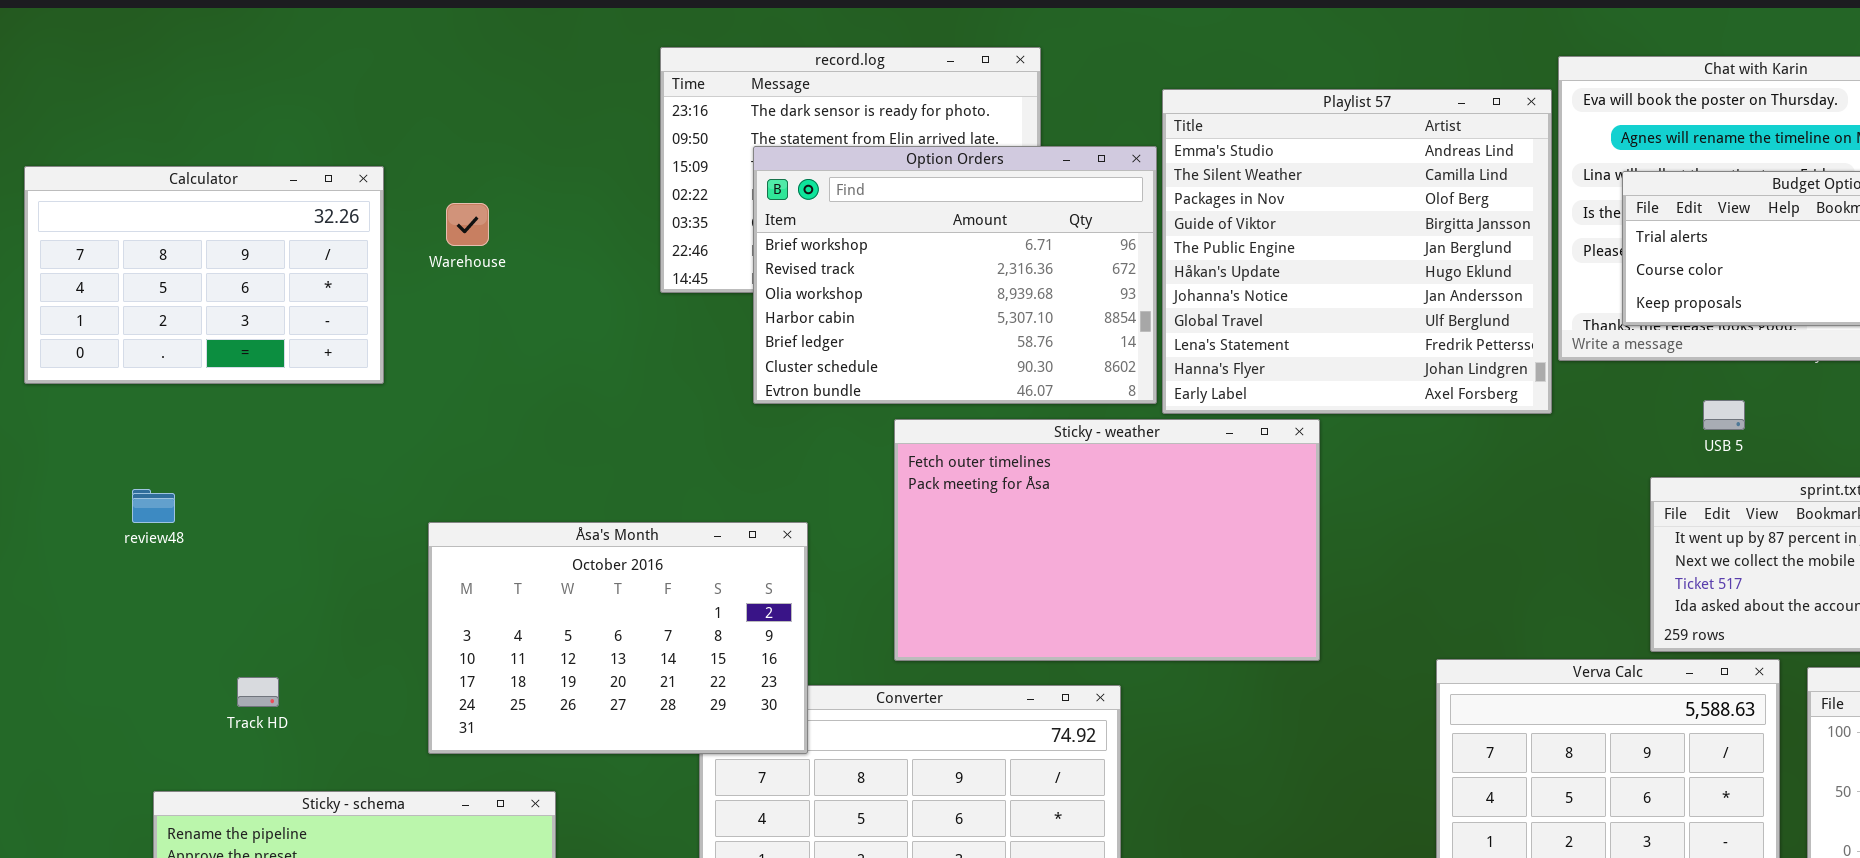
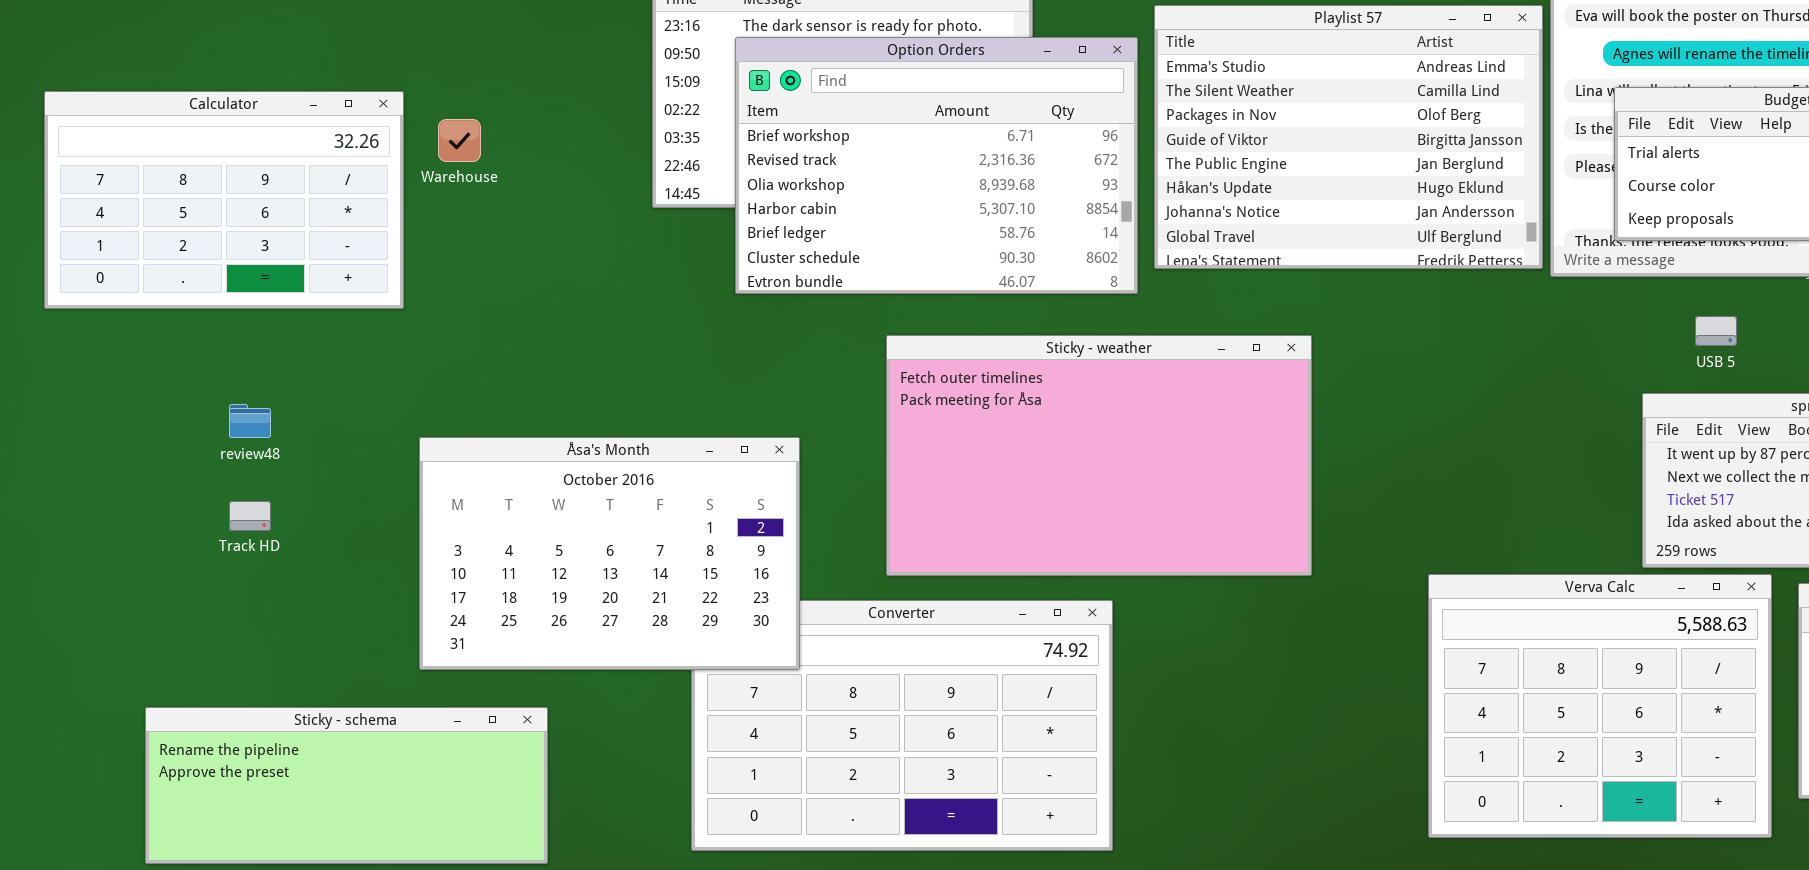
Playlist 57: [1162,89,1552,414] -> [1154,5,1543,269], resized
Option Orders: [753,146,1157,404] -> [735,37,1138,294], moved
Calculator: [24,166,384,384] -> [44,91,404,309], moved
review48: [132,489,175,523] -> [229,404,271,438], moved
Track HD: [237,677,279,707] -> [229,501,271,531], moved

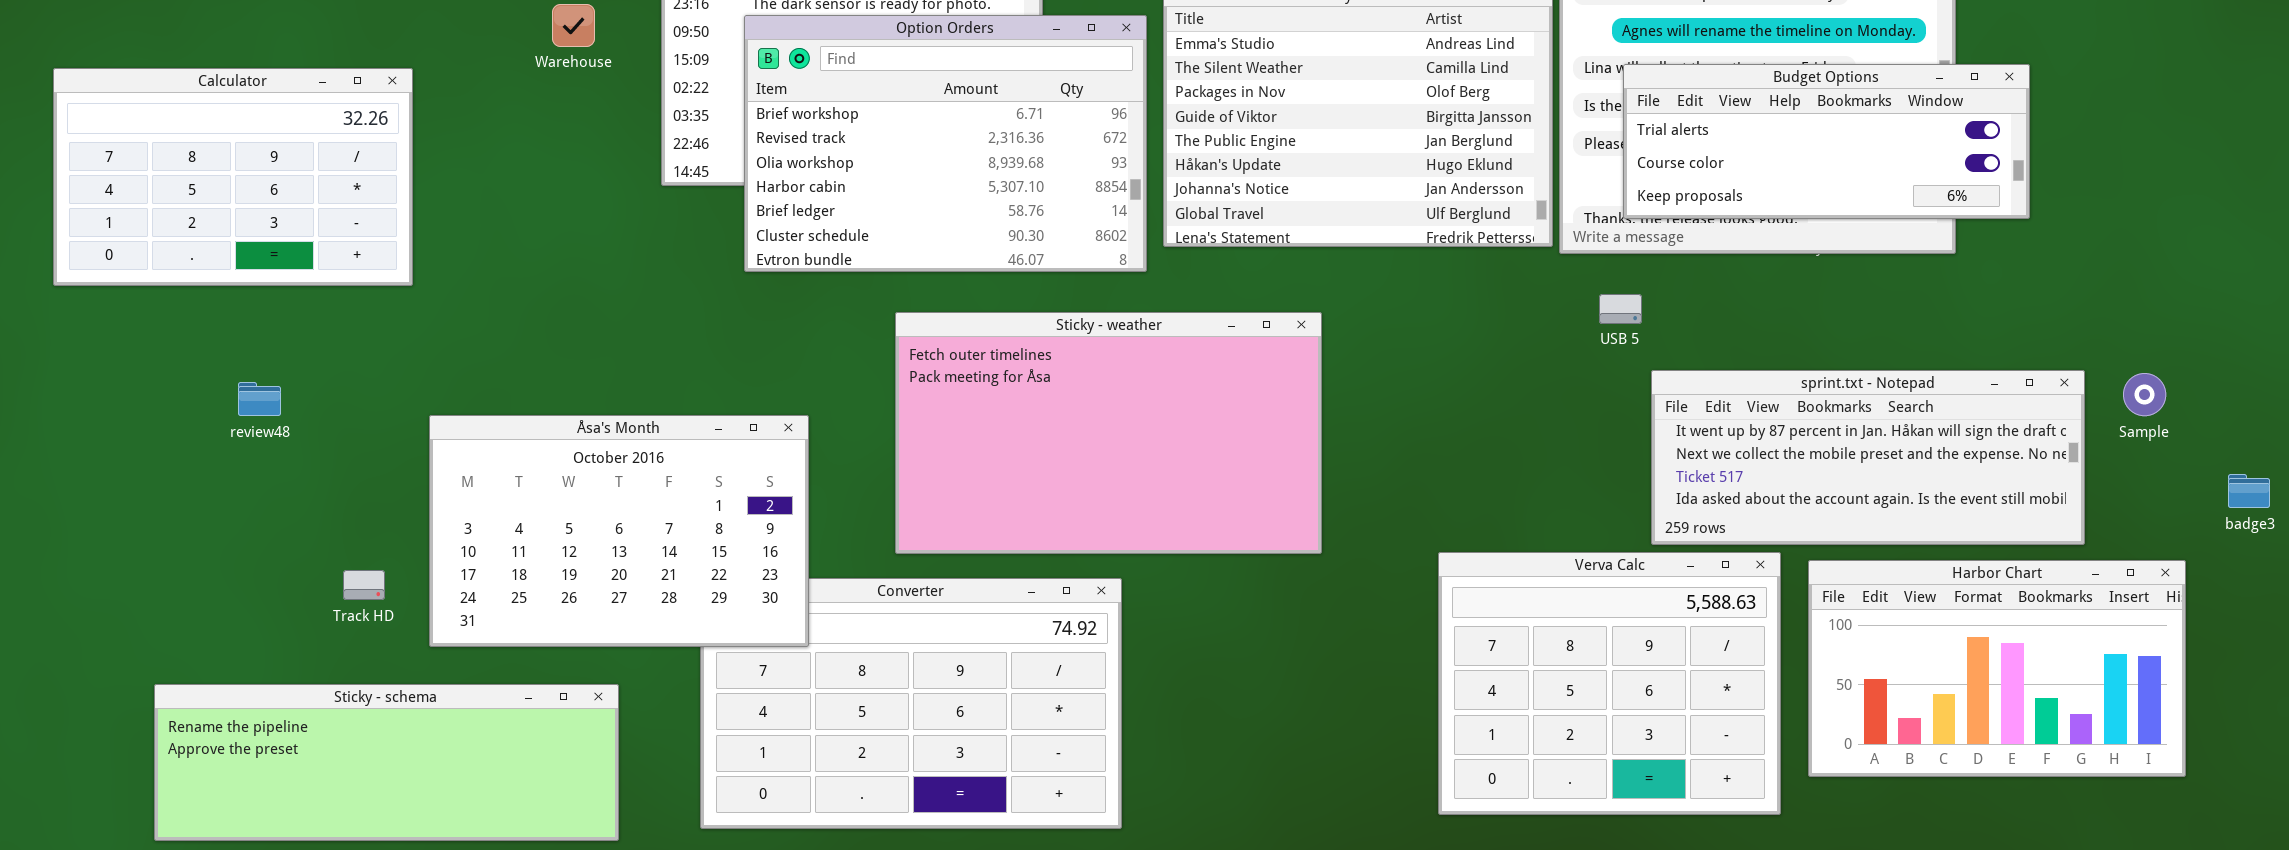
Warehouse: [438,119,481,162] -> [552,4,595,47], moved
USB 5: [1695,316,1737,346] -> [1599,294,1642,324], moved
Track HD: [229,501,271,531] -> [343,570,385,600], moved
Sticky - schema: [145,707,548,864] -> [154,684,619,841], resized

